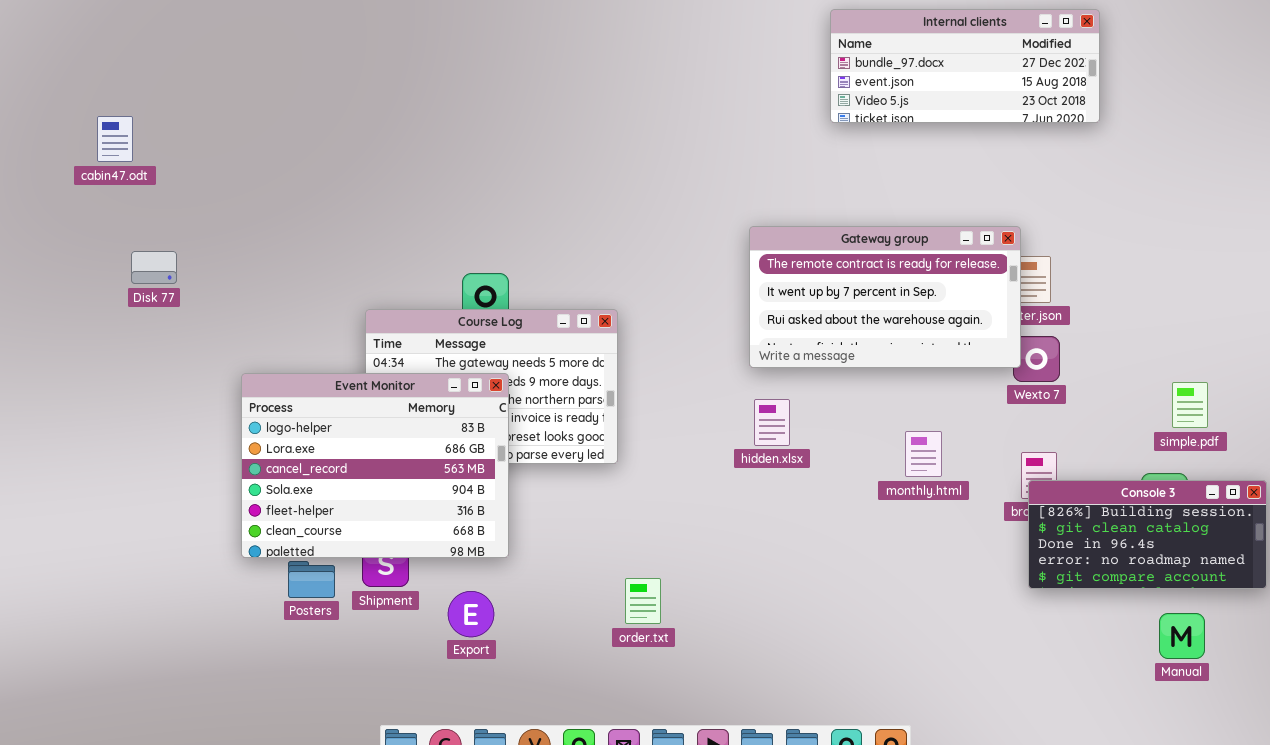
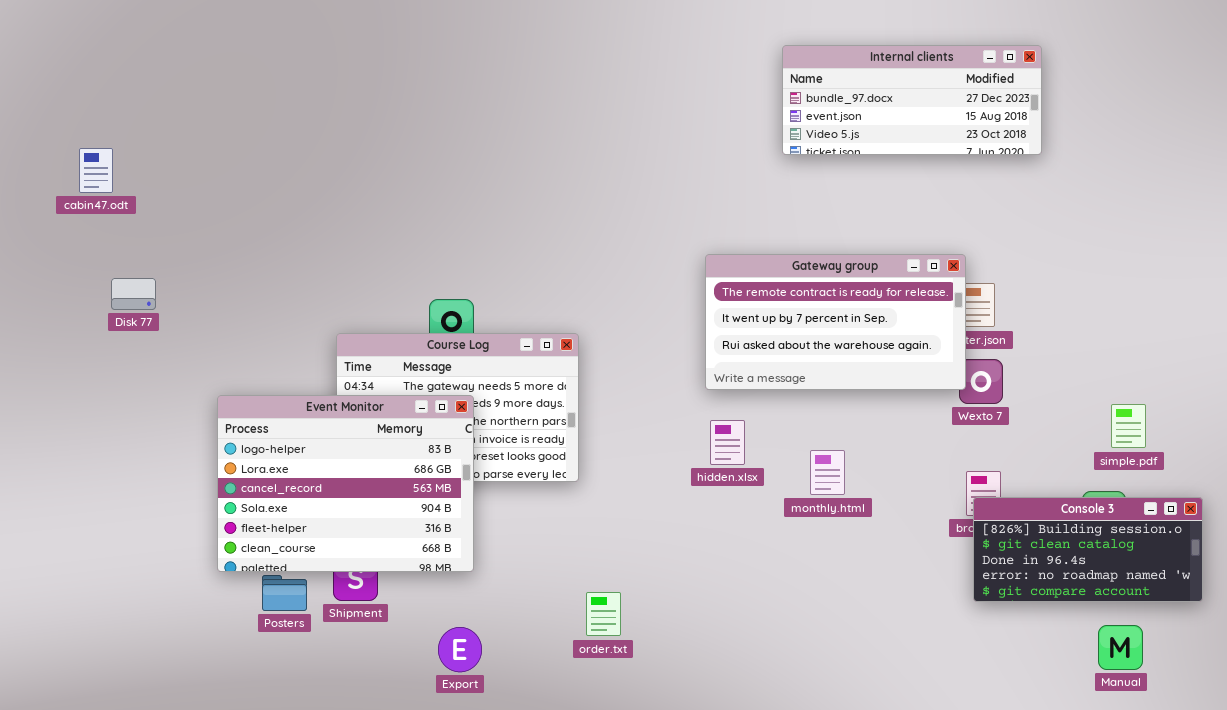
monthly.html: [905,431,942,477] -> [810,450,845,495], moved
Export: [448,591,494,637] -> [438,627,482,672], moved

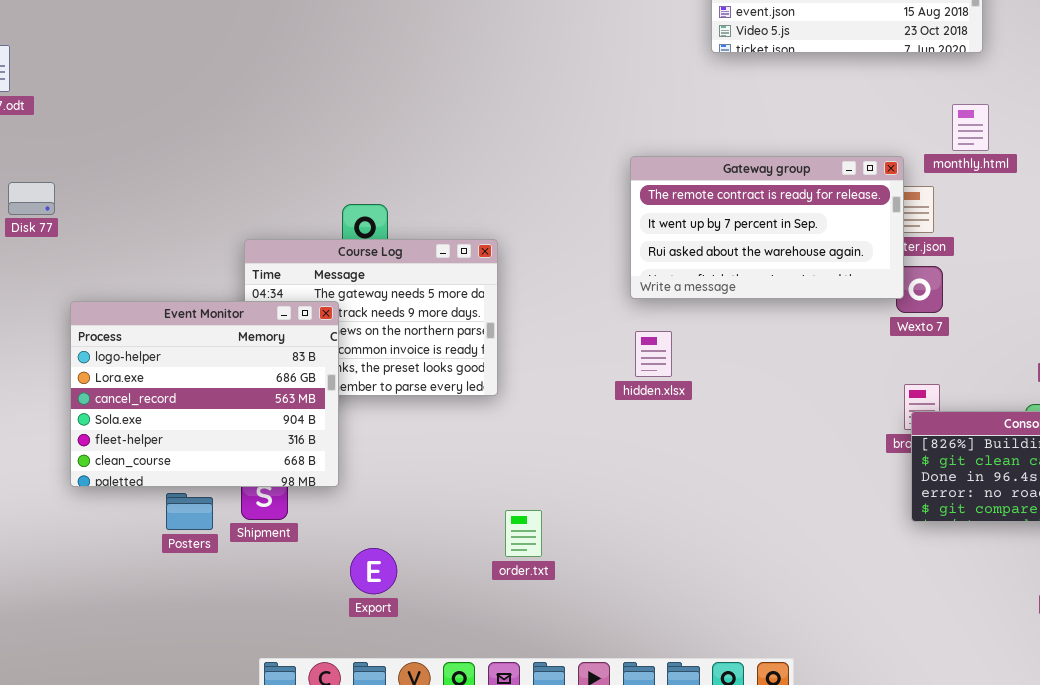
Event Monitor: [217,395,474,572] -> [70,301,339,487], moved
monthly.html: [810,450,845,495] -> [952,104,989,151], moved

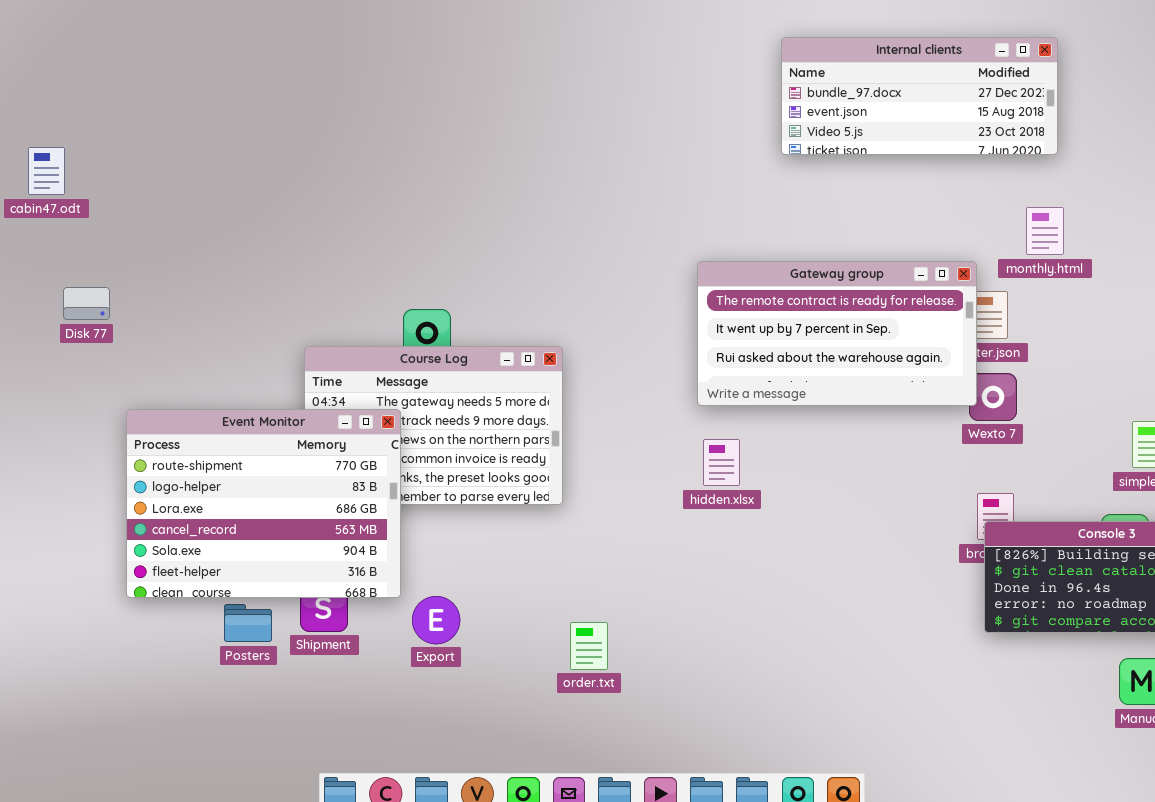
Event Monitor: [70,301,339,487] -> [126,409,401,598], scrolled up 1 row
Export: [350,548,397,594] -> [412,596,460,644], moved

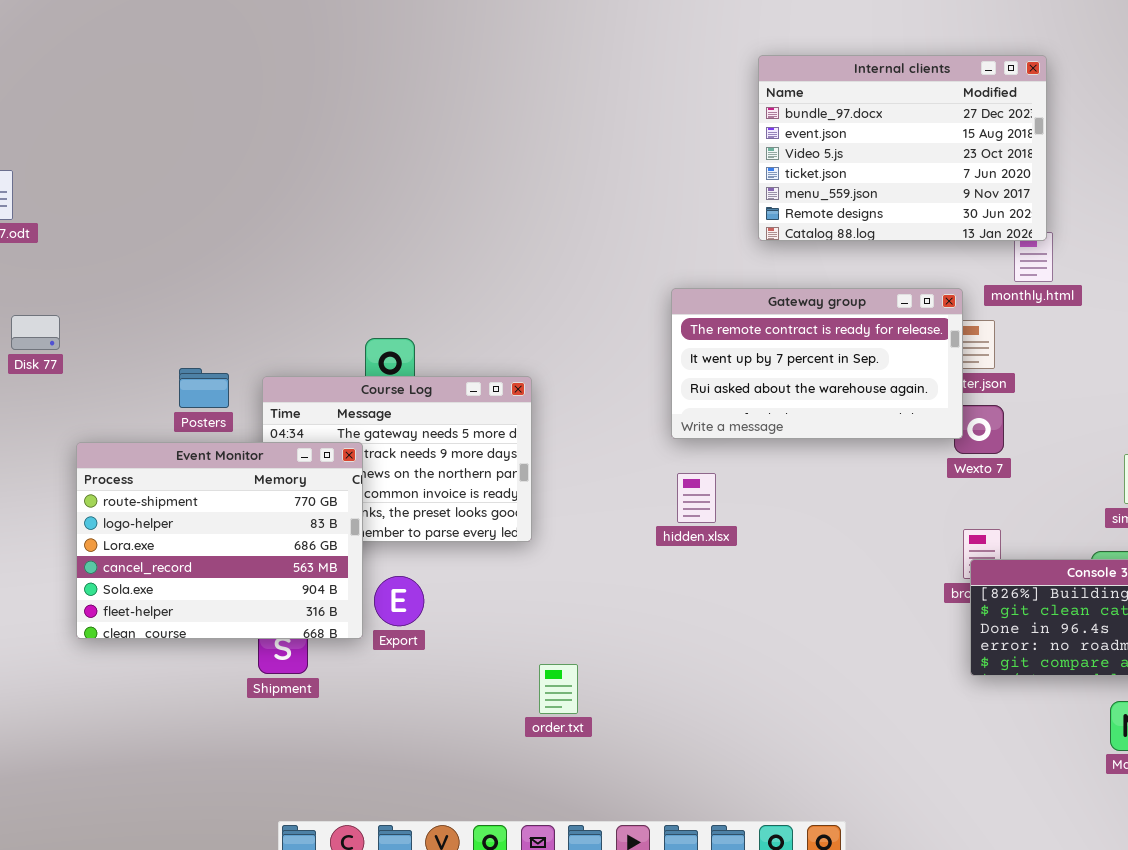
Internal clients: [781,37,1058,155] -> [758,55,1047,241], resized
Export: [412,596,460,644] -> [374,576,424,626], moved
Posters: [224,604,272,642] -> [179,368,229,408], moved

